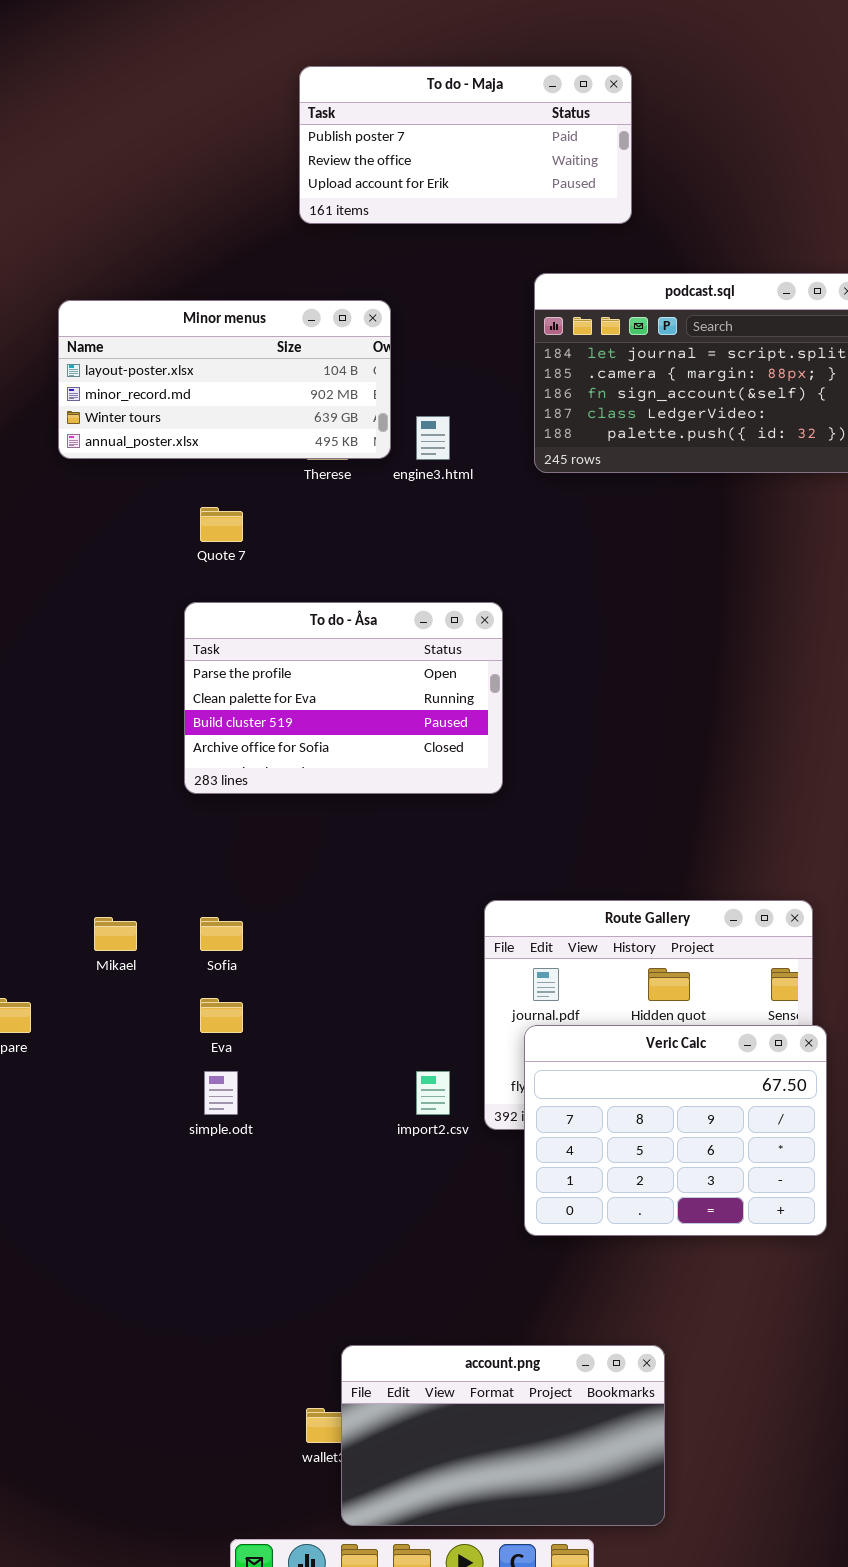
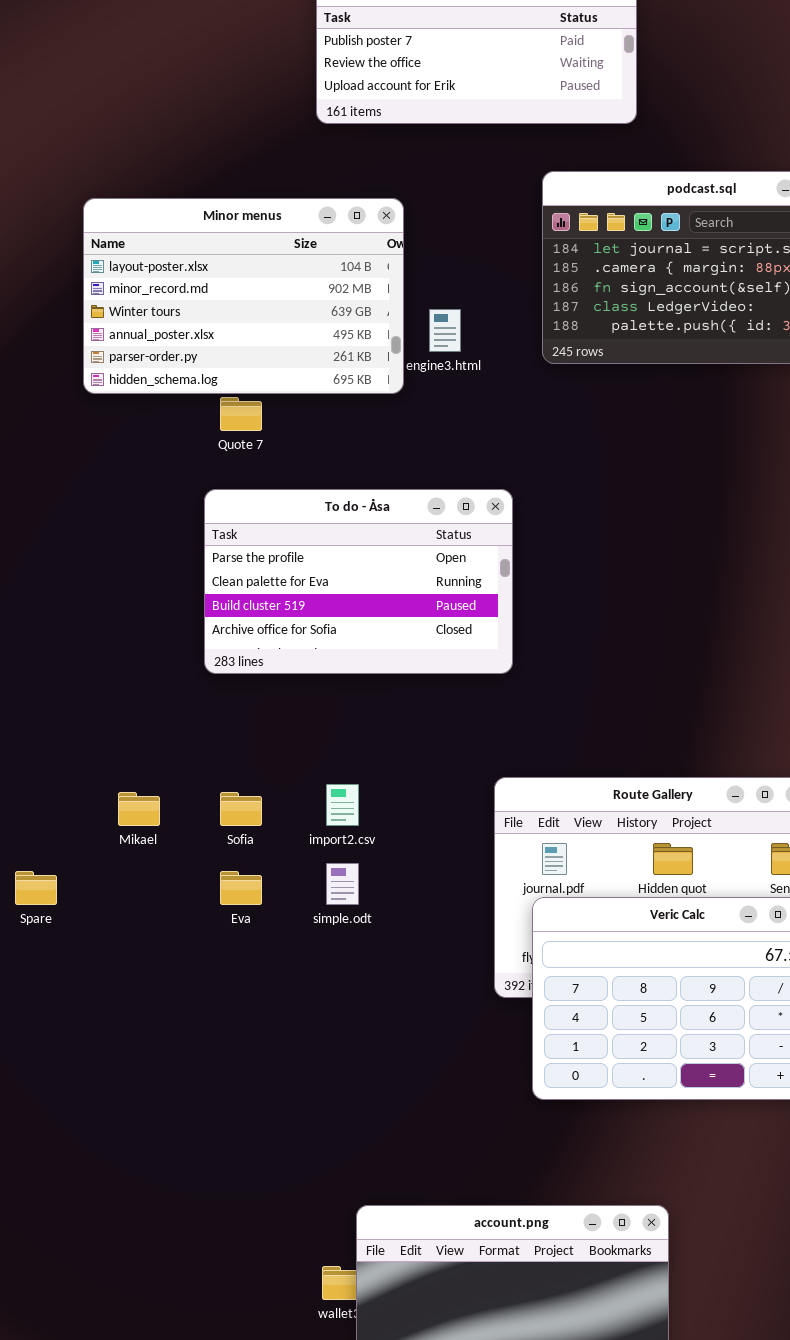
Minor menus: [58,300,391,459] -> [83,198,404,394], resized
simple.odt: [204,1071,238,1115] -> [326,863,359,905], moved
import2.csv: [416,1071,450,1115] -> [326,784,359,826], moved

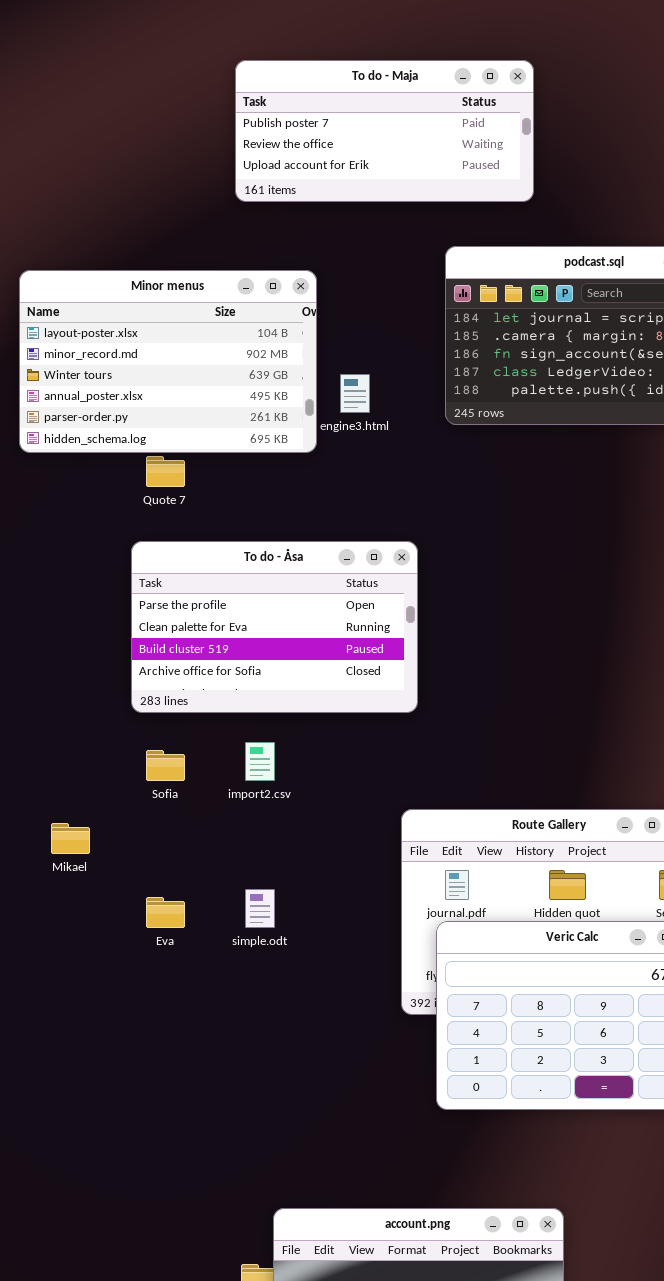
import2.csv: [326,784,359,826] -> [245,742,275,781], moved
Sofia: [220,792,262,826] -> [146,750,185,781], moved

